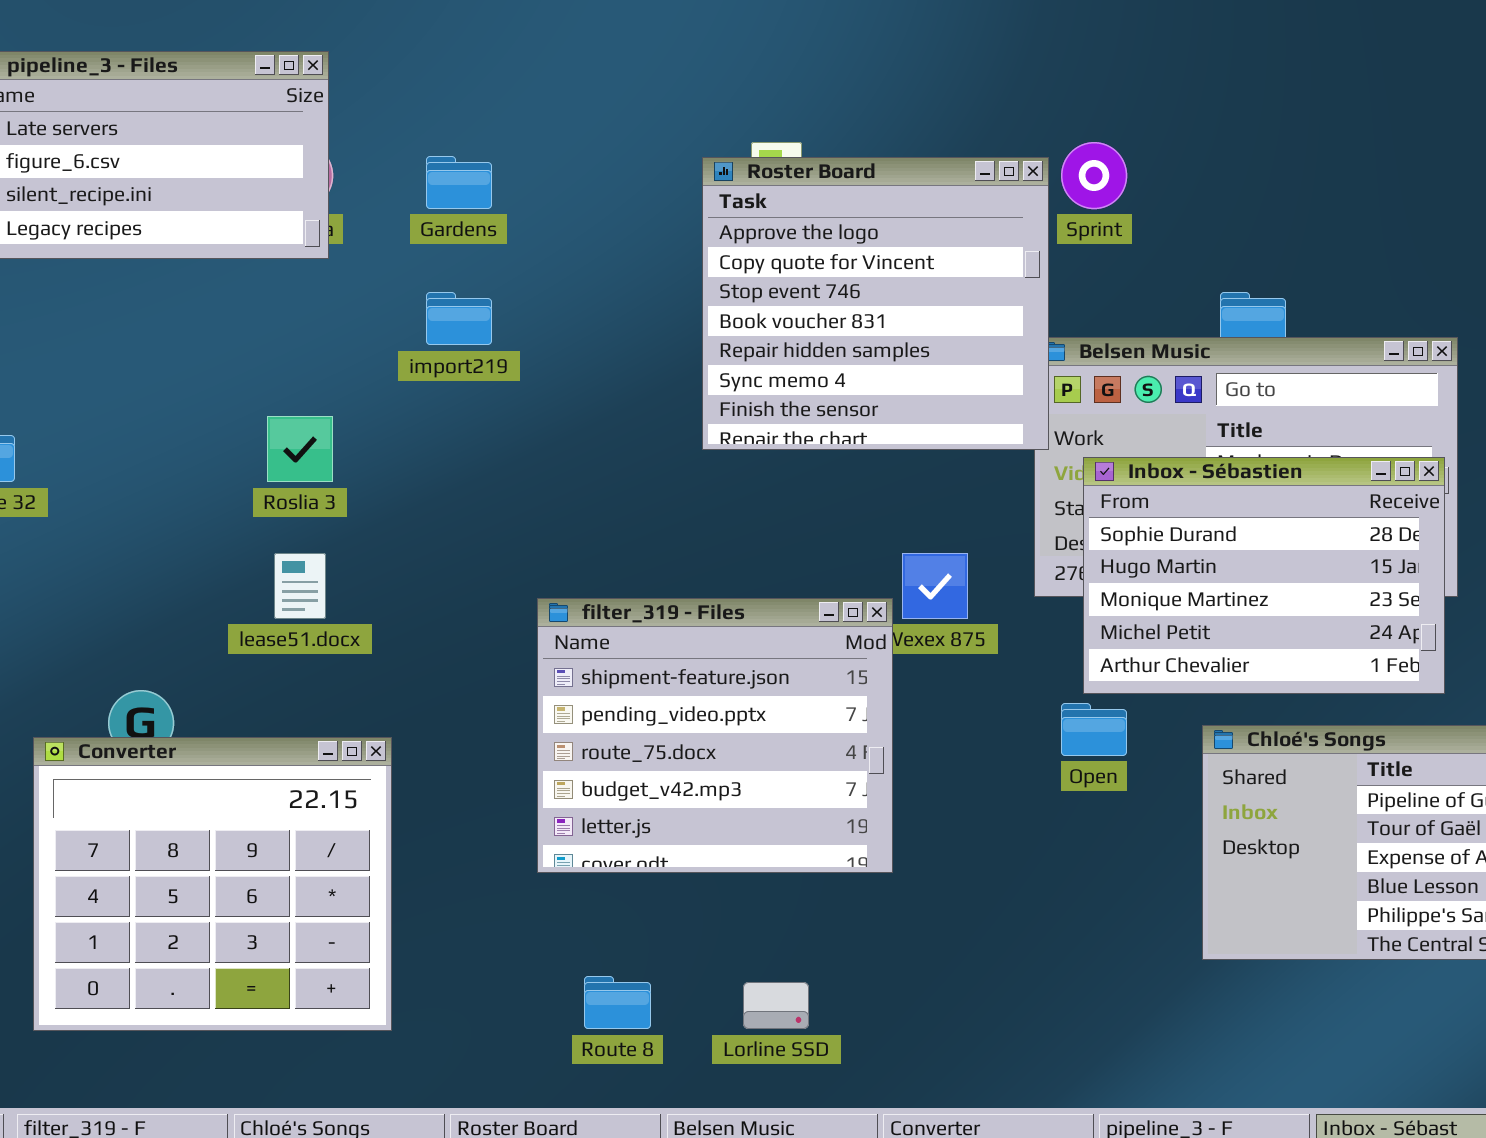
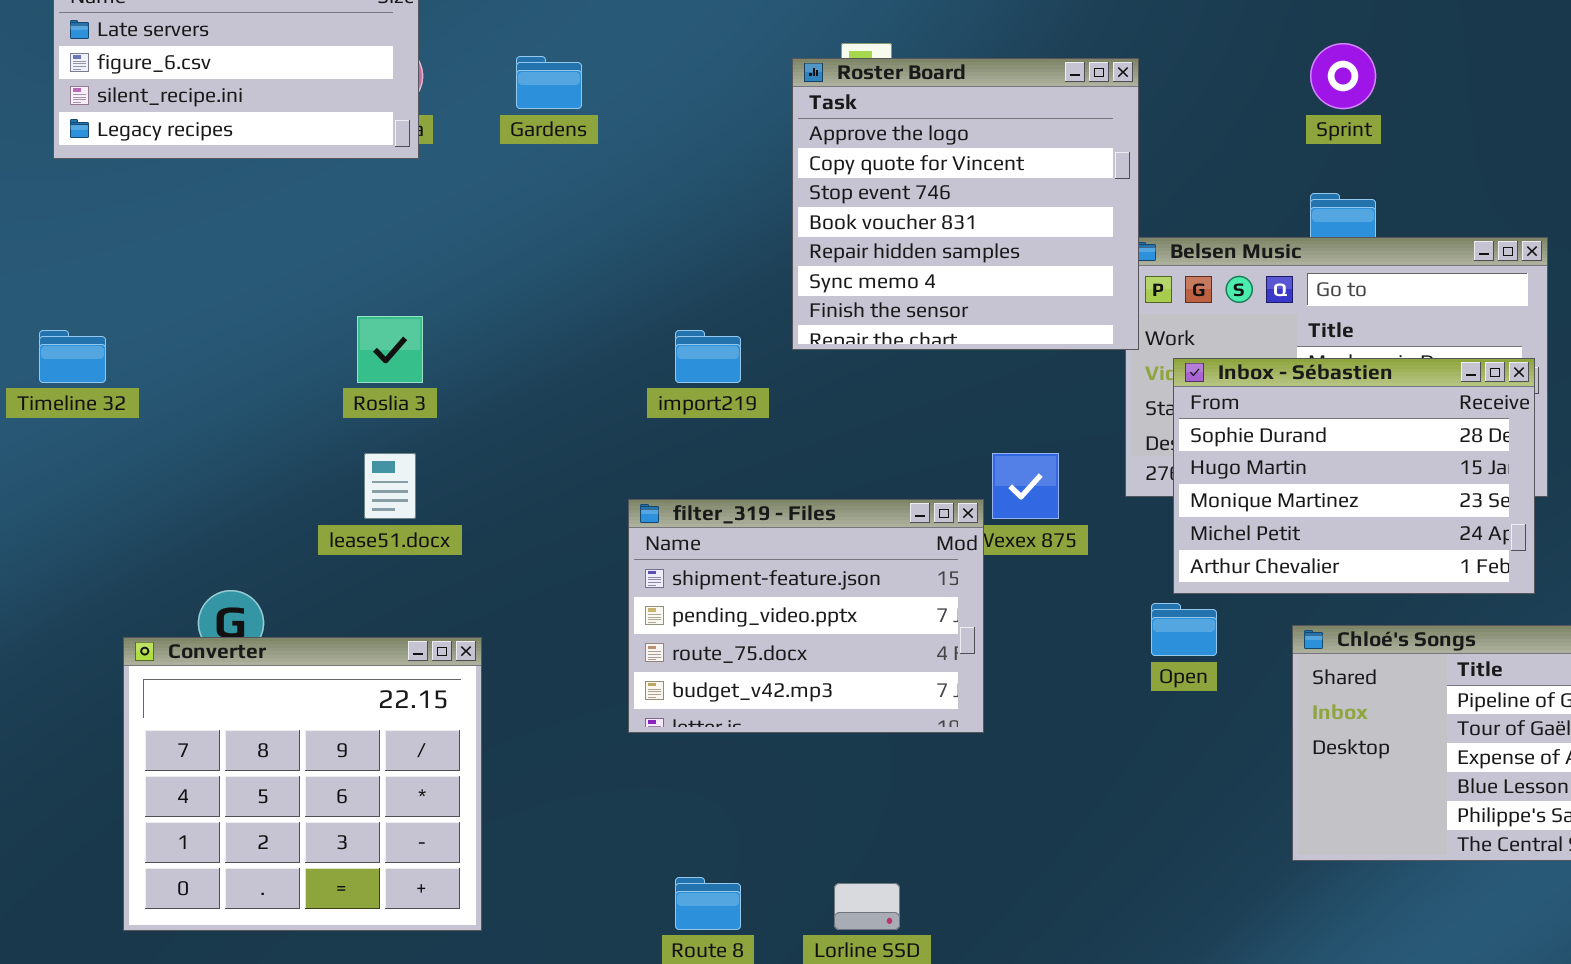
Sprint: [1061,142,1127,209] -> [1310,43,1376,109], moved
import219: [426,292,492,345] -> [675,330,741,383], moved
filter_319 - Files: [537,598,893,873] -> [628,499,984,733], resized

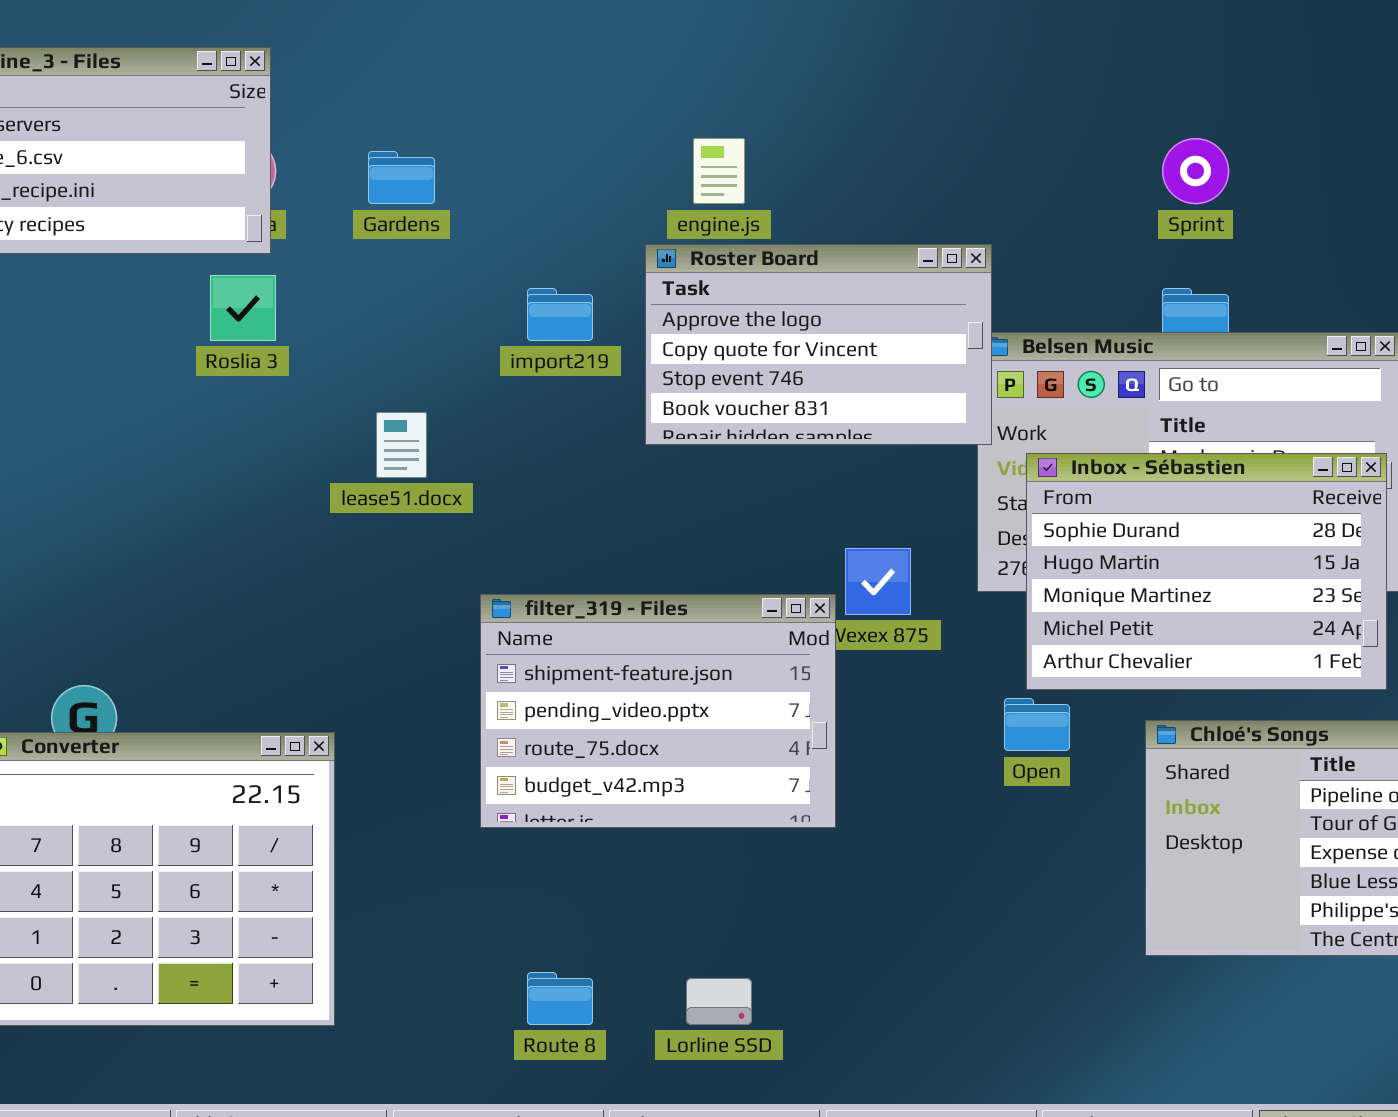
Roster Board: [792,58,1139,350] -> [645,244,992,445], resized
Roslia 3: [357,316,423,383] -> [210,275,276,341], moved
import219: [675,330,741,383] -> [527,288,593,341], moved
lease51.docx: [364,453,416,519] -> [376,412,427,478], moved

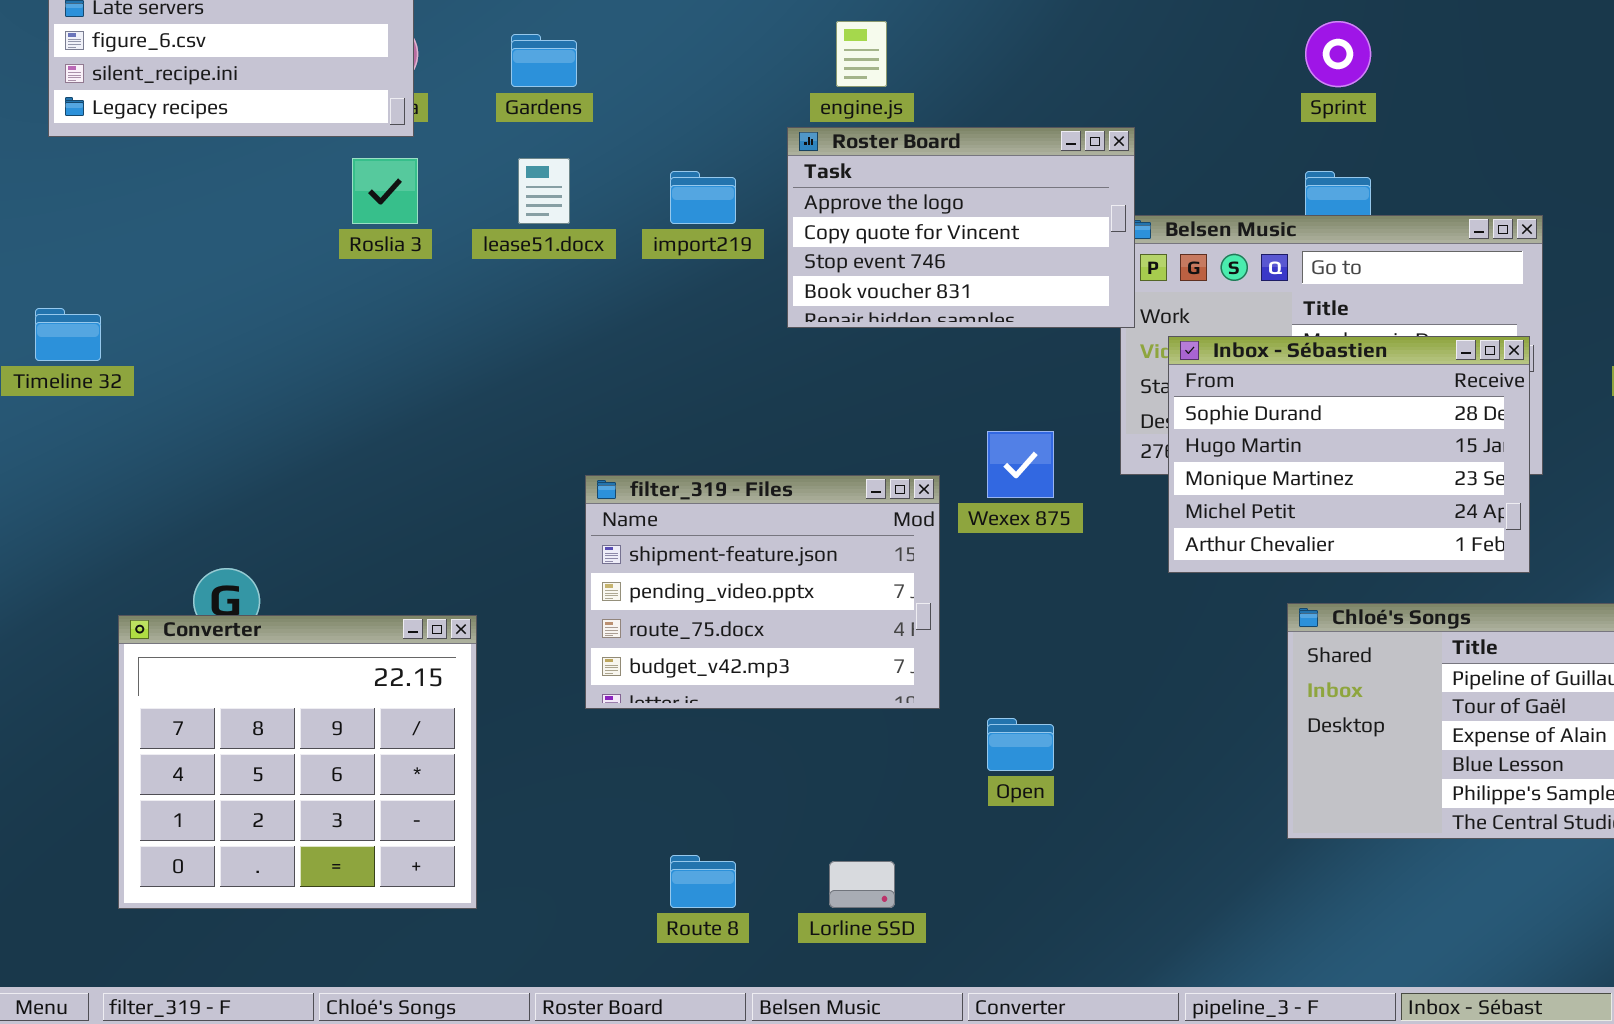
lease51.docx: [376,412,427,478] -> [518,158,570,224], moved
filter_319 - Files: [480,594,836,828] -> [585,475,940,709], moved
Open: [1004,698,1070,751] -> [987,718,1054,771], moved

